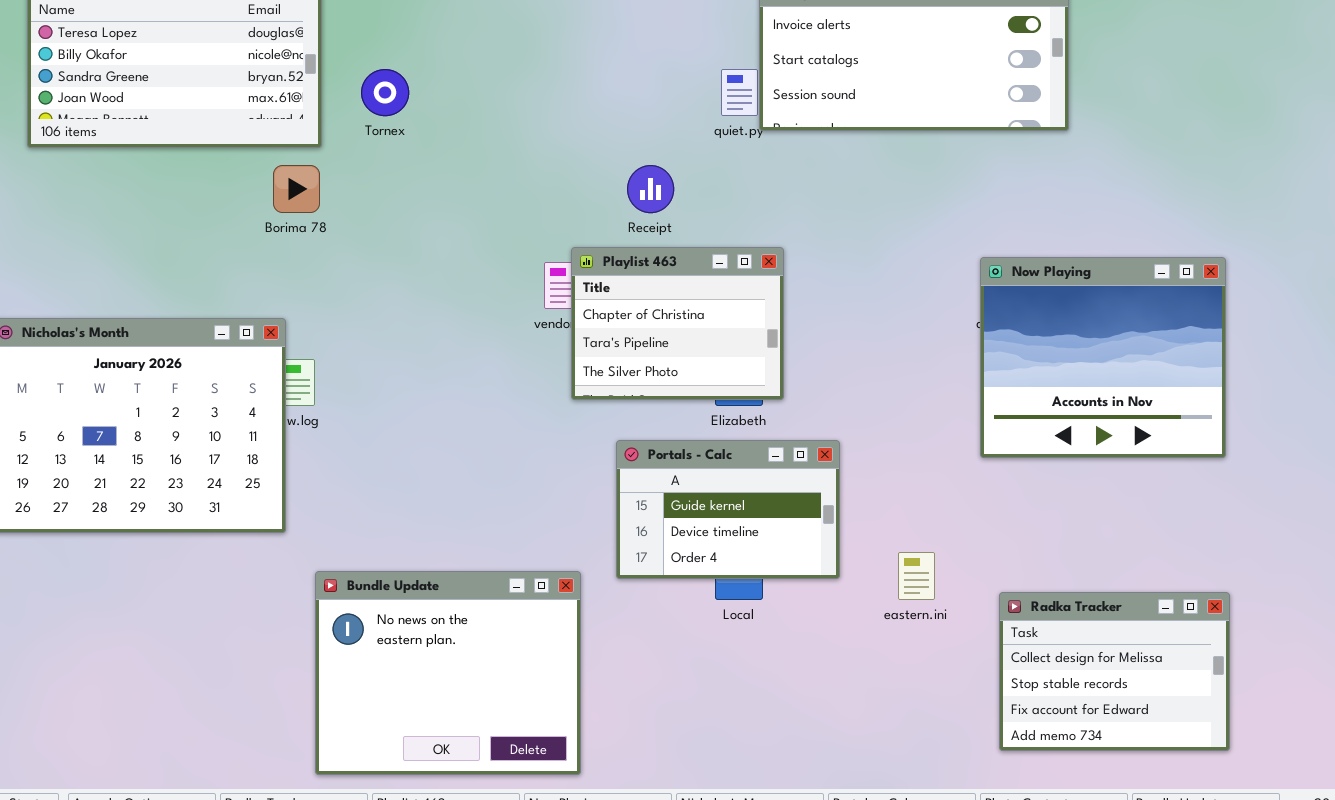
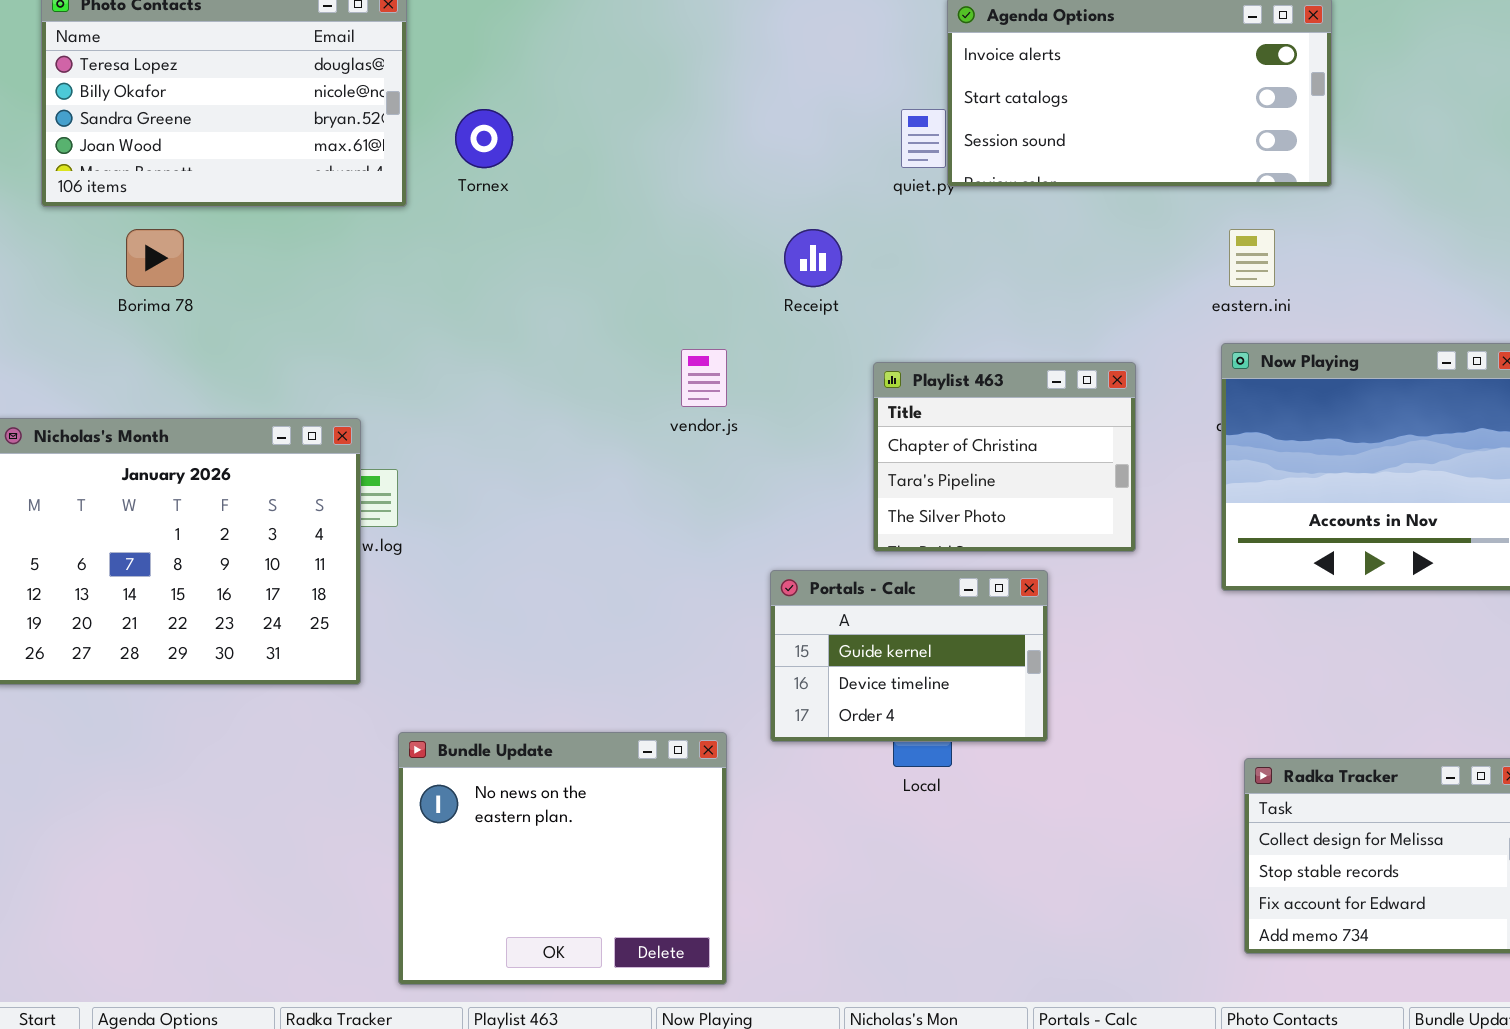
Borima 78: [273,165,320,213] -> [126,229,184,287], moved
Playlist 463: [571,247,784,400] -> [873,362,1136,552], moved
eastern.ini: [898,552,935,600] -> [1229,229,1275,287], moved

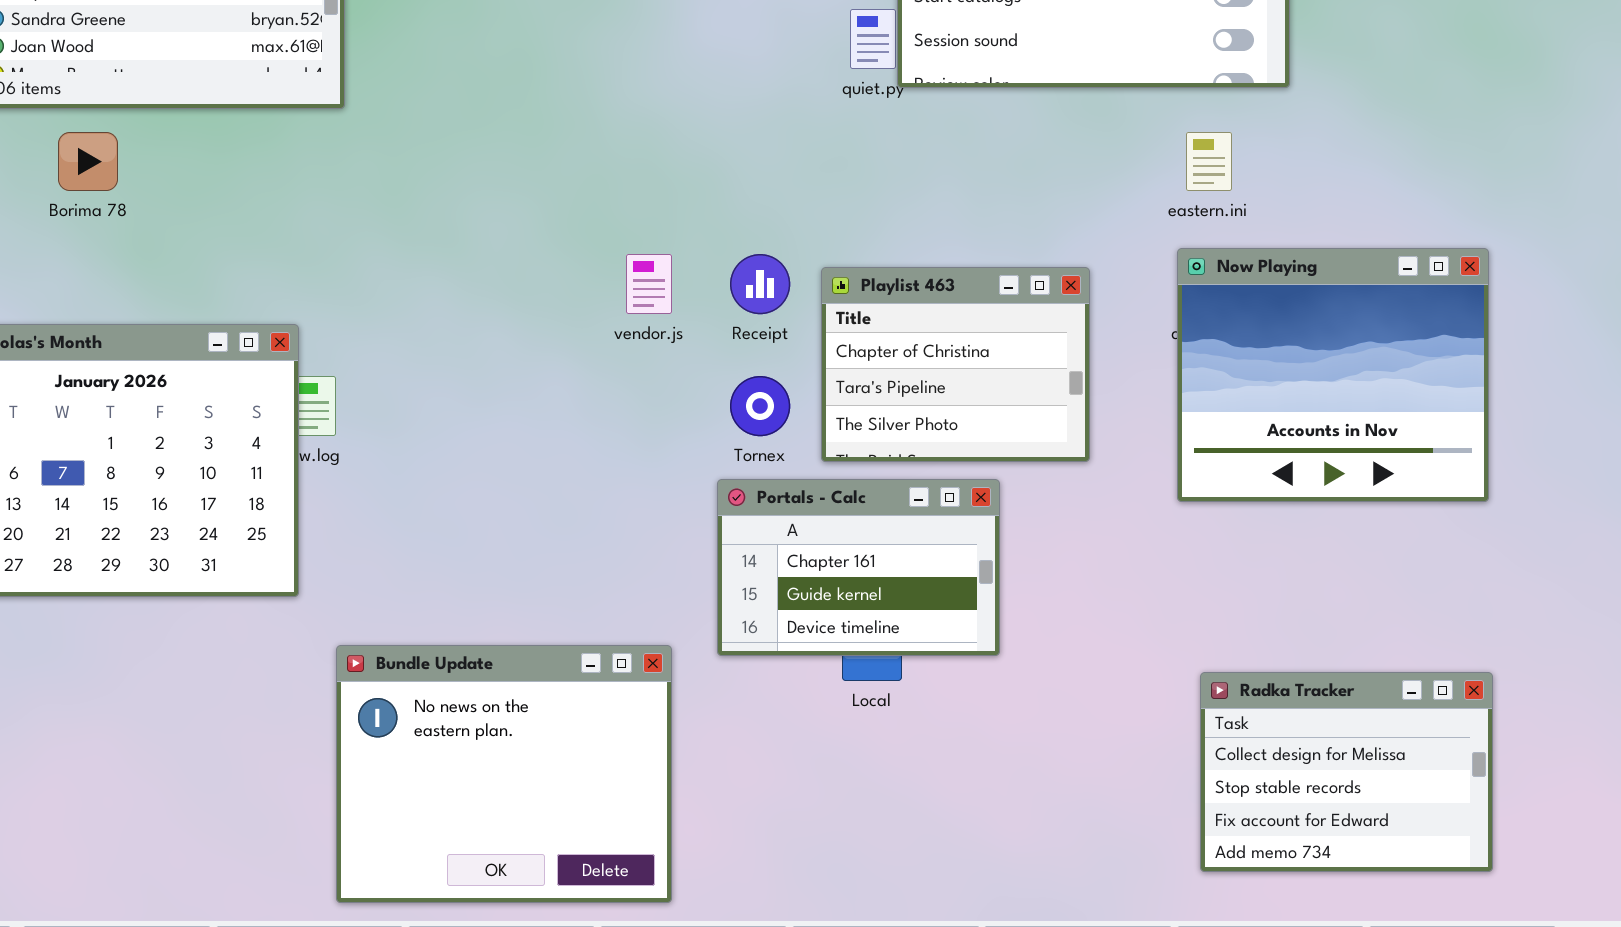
Tornex: [455,109,513,168] -> [730,376,790,436], moved
Receipt: [784,229,842,287] -> [730,254,790,314], moved
Portals - Calc: [770,570,1048,742] -> [717,479,1000,656], scrolled up 1 row

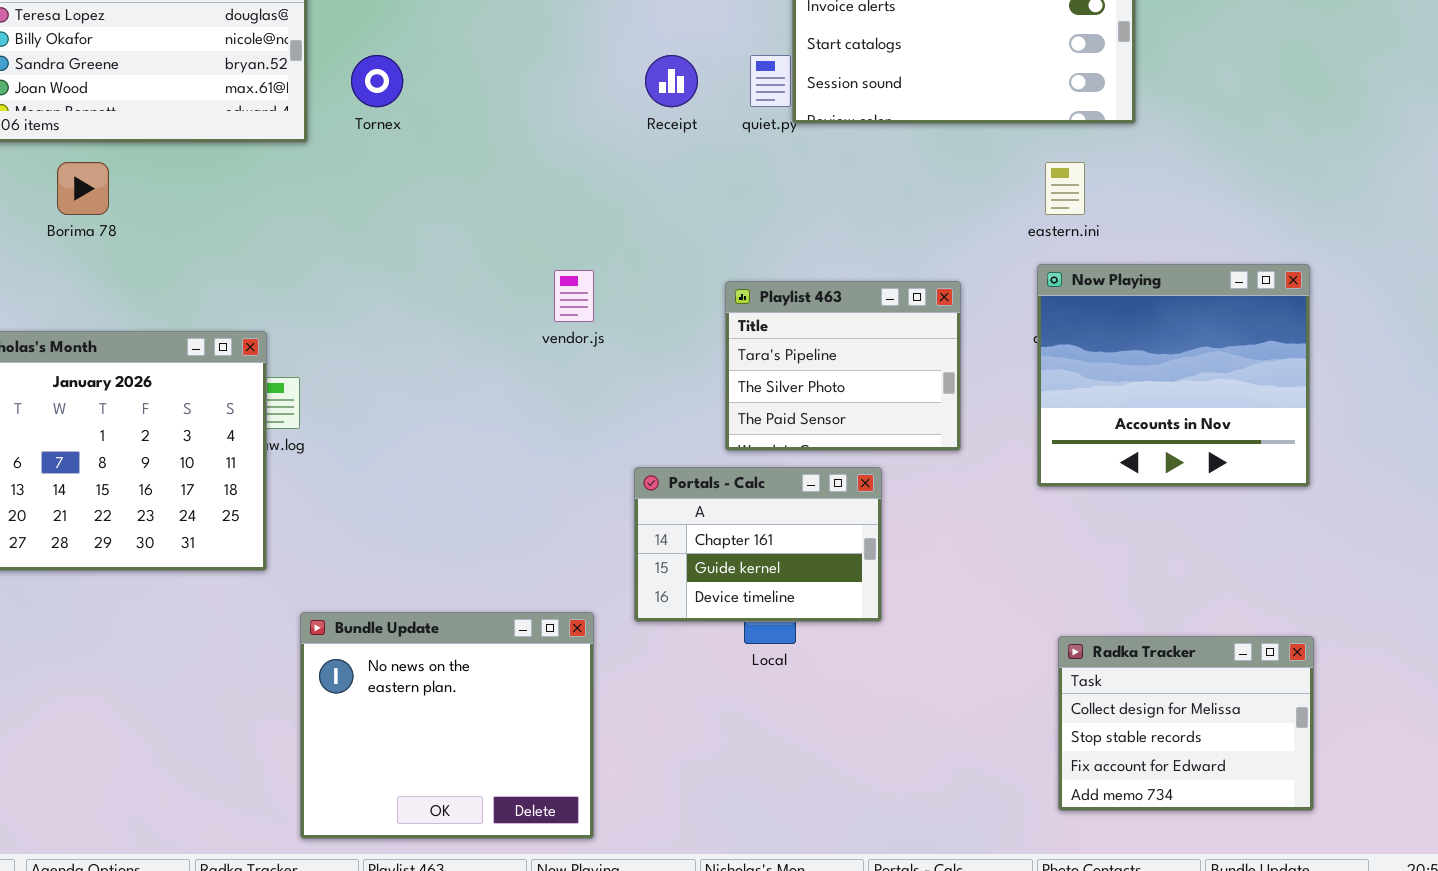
Receipt: [730,254,790,314] -> [645,55,698,107], moved
Playlist 463: [821,267,1090,462] -> [725,281,961,451], scrolled down 1 row
Tornex: [730,376,790,436] -> [351,55,403,107], moved

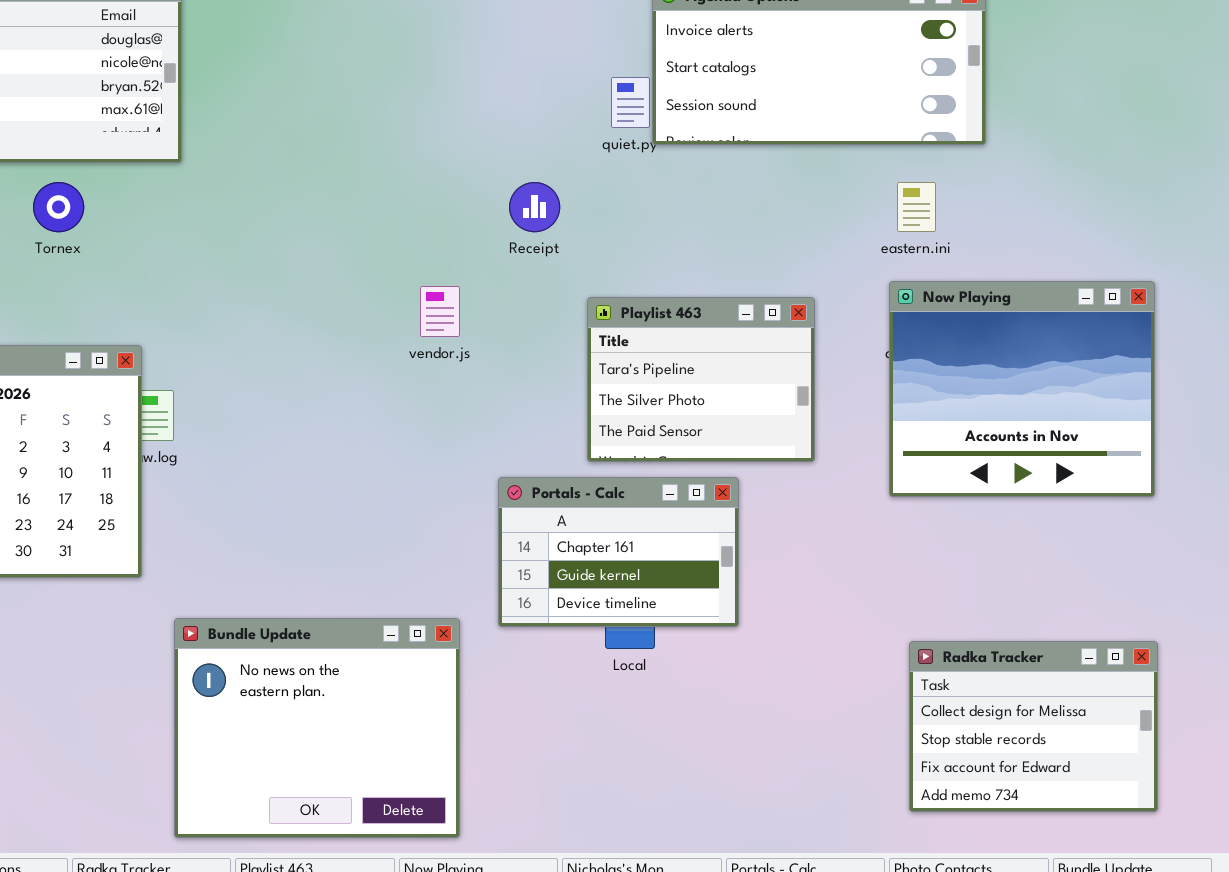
Tornex: [351,55,403,107] -> [33,182,84,232], moved
Receipt: [645,55,698,107] -> [509,182,560,232], moved

